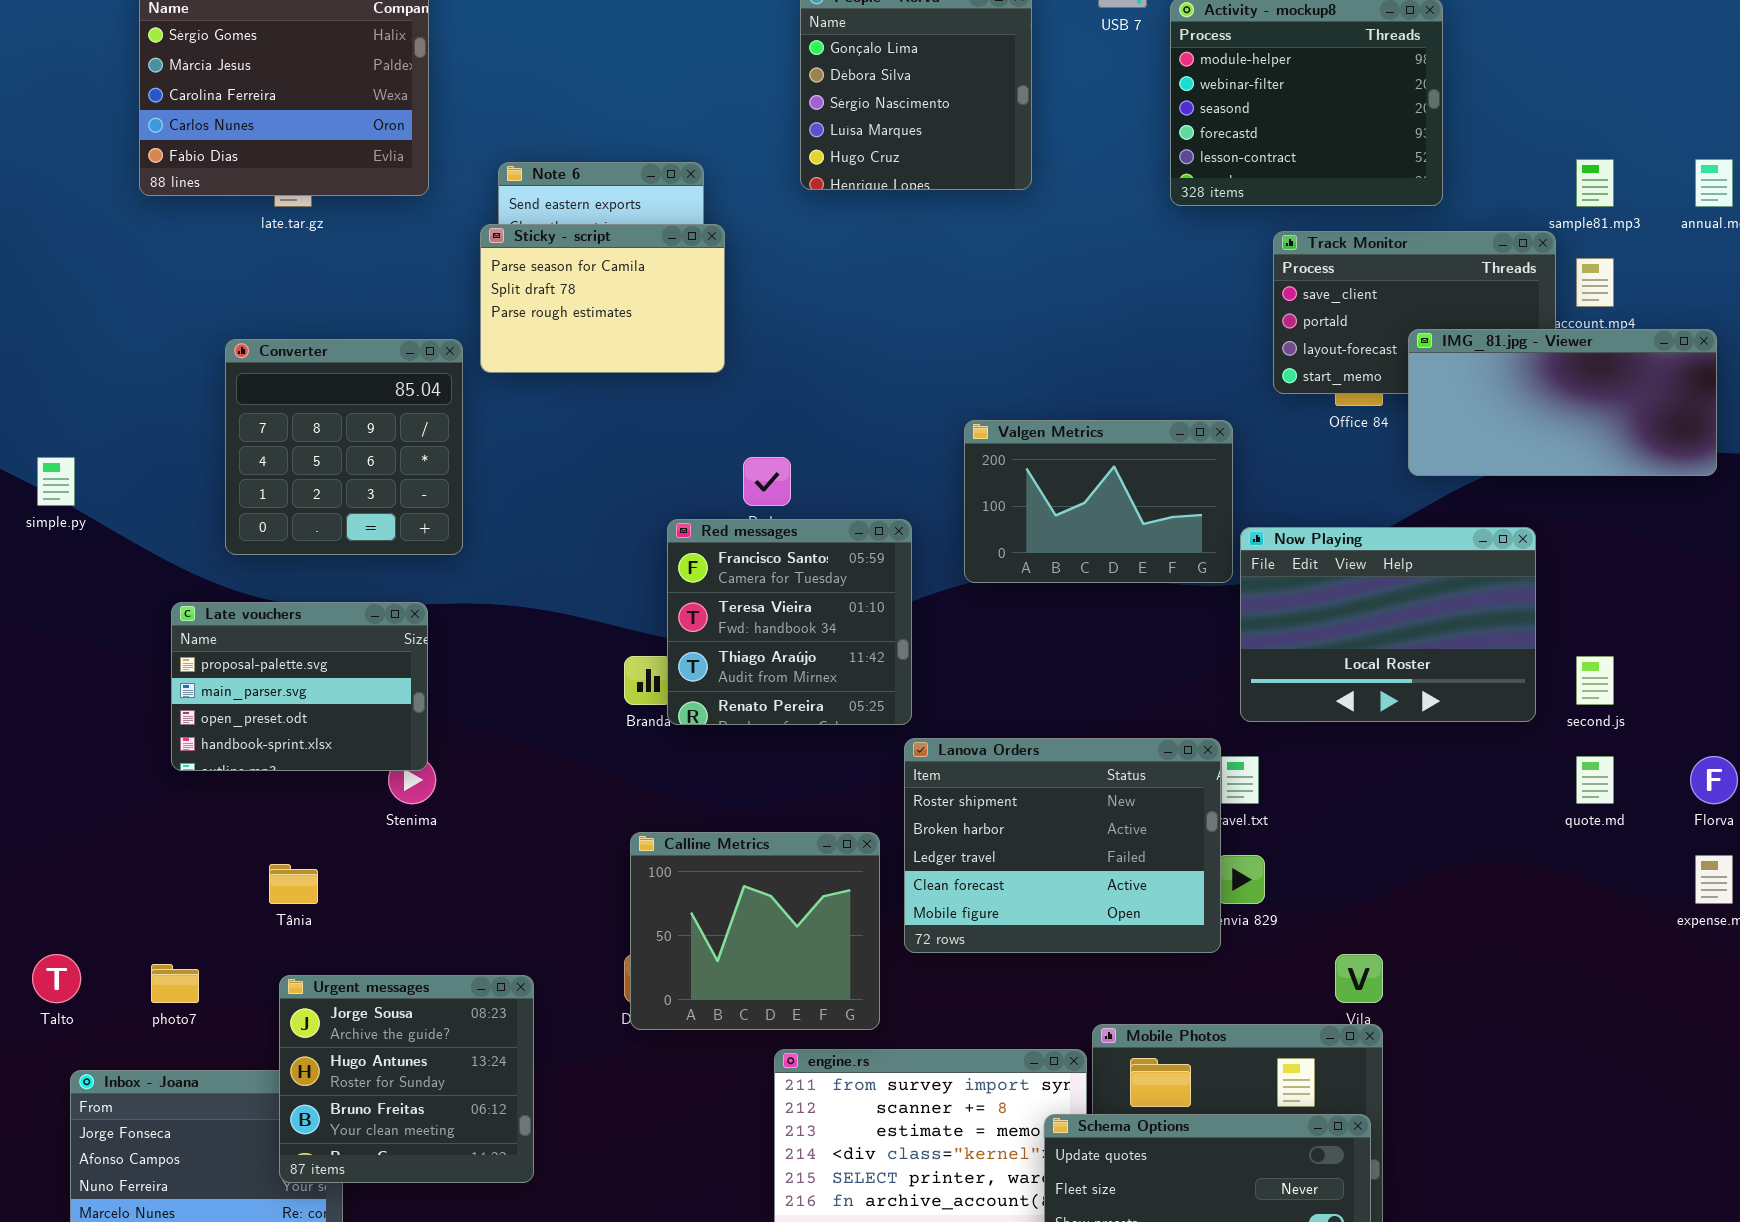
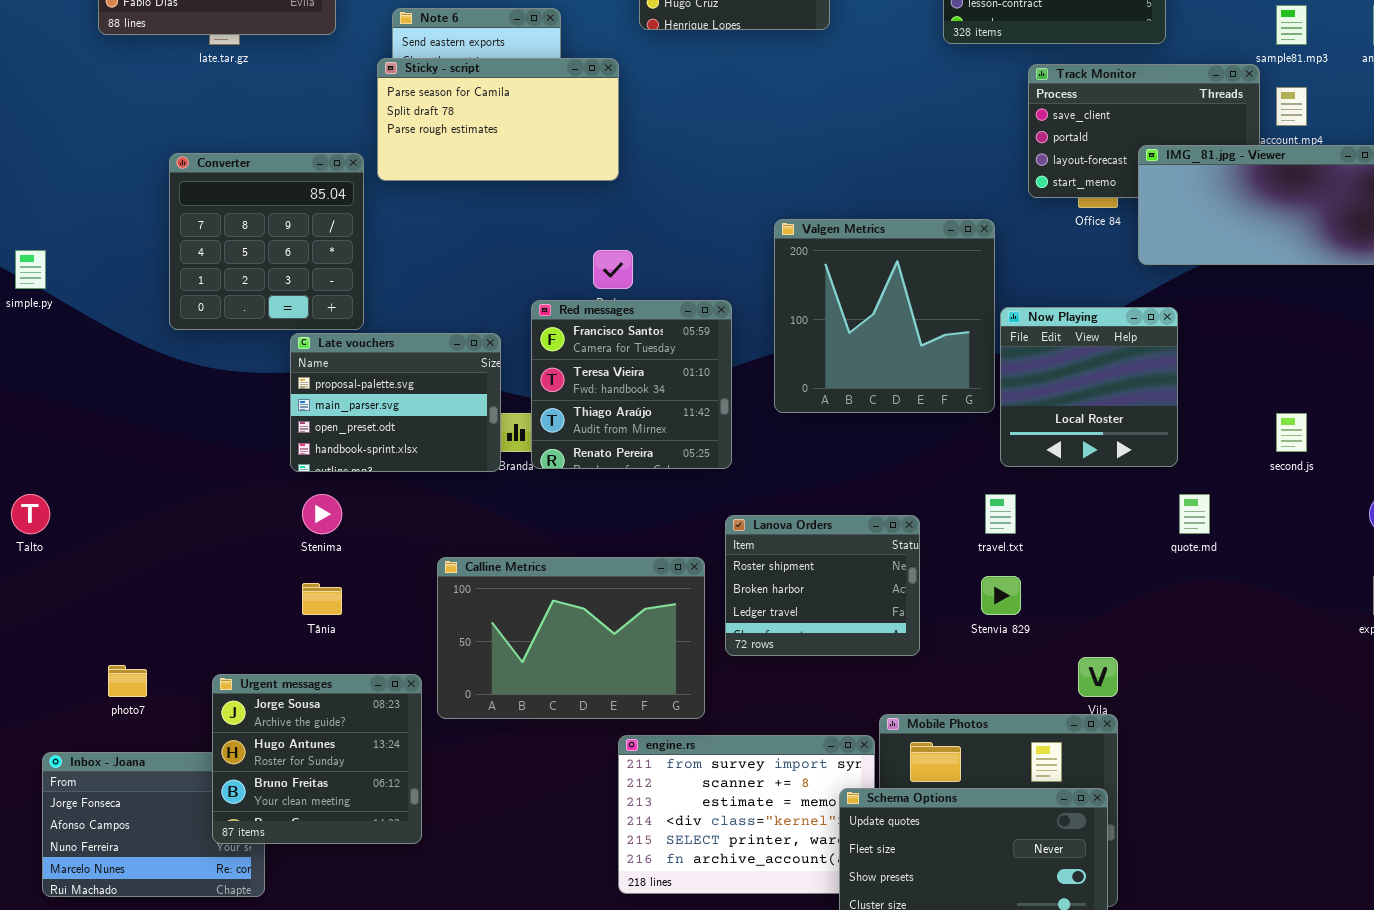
Sticky - script: [480,224,725,373] -> [377,58,619,181], resized
Valgen Metrics: [964,420,1233,583] -> [774,219,995,413], resized
Now Playing: [1240,527,1536,722] -> [1000,307,1178,467], resized
Late vouchers: [171,602,428,771] -> [290,333,501,472], moved
Lanova Orders: [904,738,1221,953] -> [725,515,920,656], resized
quote.md: [1576,756,1614,804] -> [1179,494,1210,534], moved
Calline Metrics: [630,832,880,1030] -> [437,557,705,719], resized
Tânia: [269,864,318,904] -> [302,583,342,615], moved
Talto: [32,954,81,1003] -> [11,494,50,534], moved

